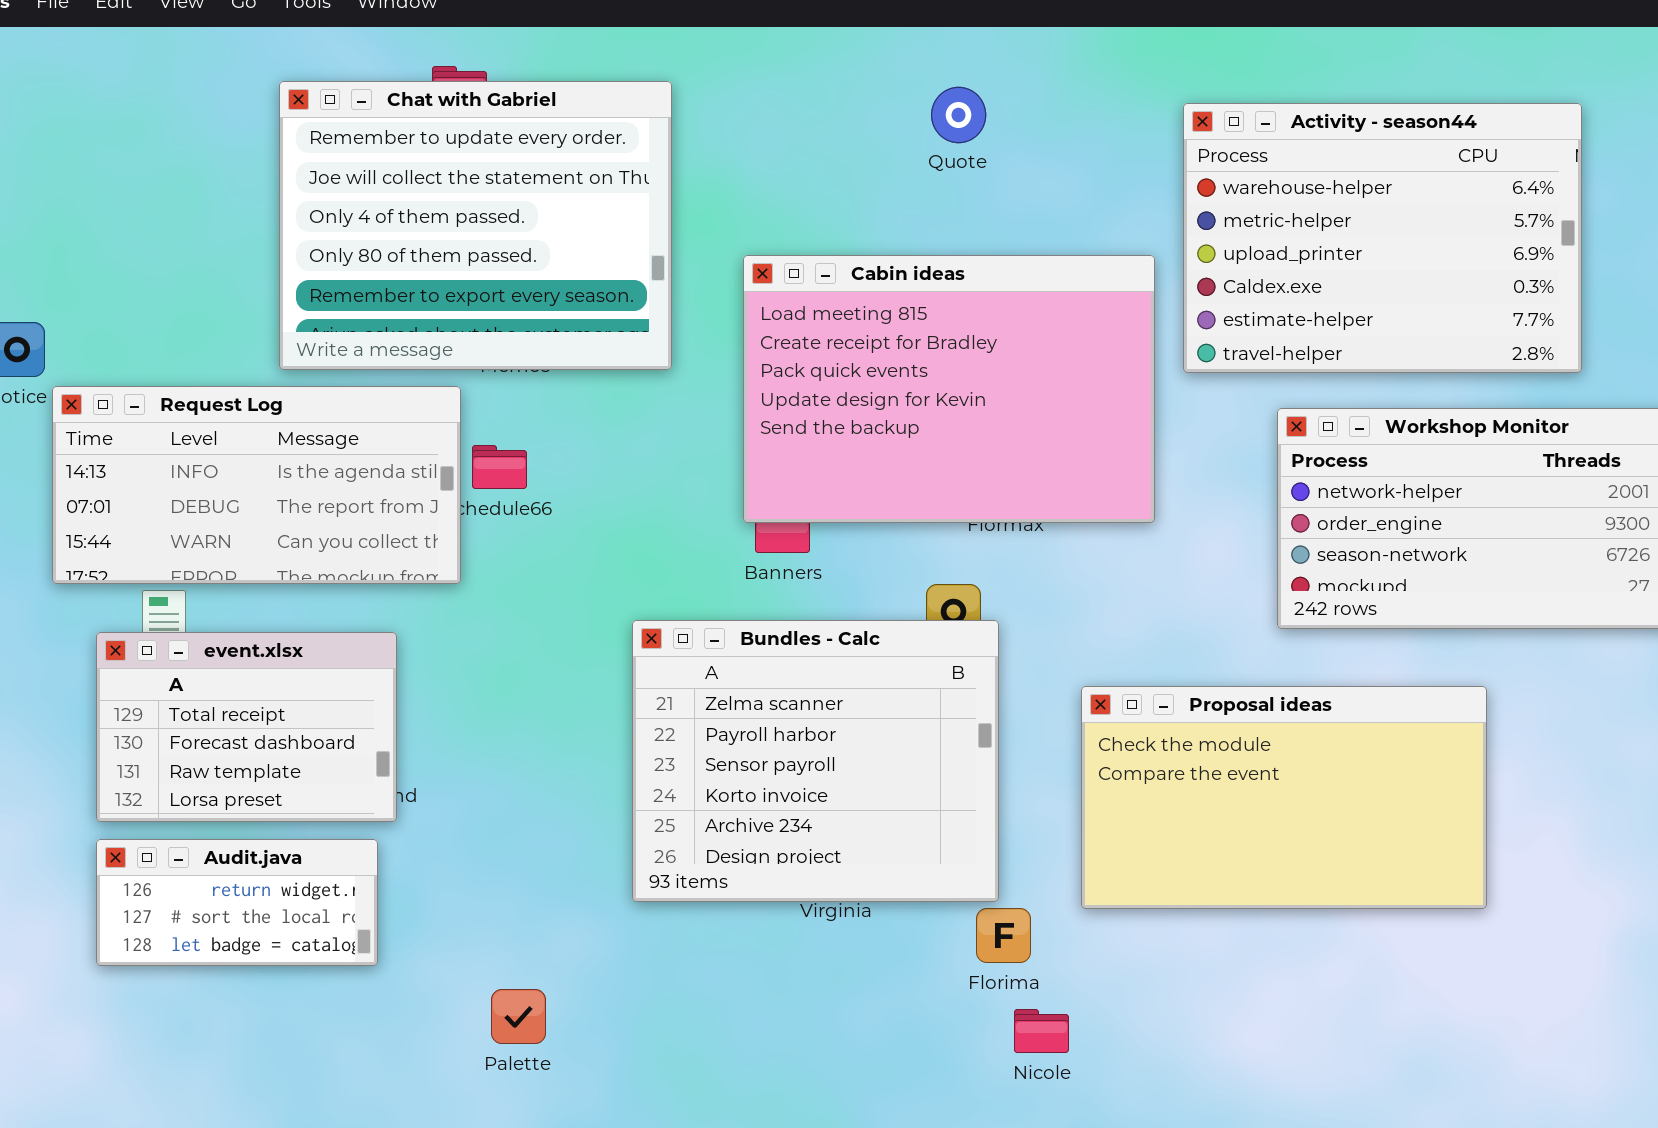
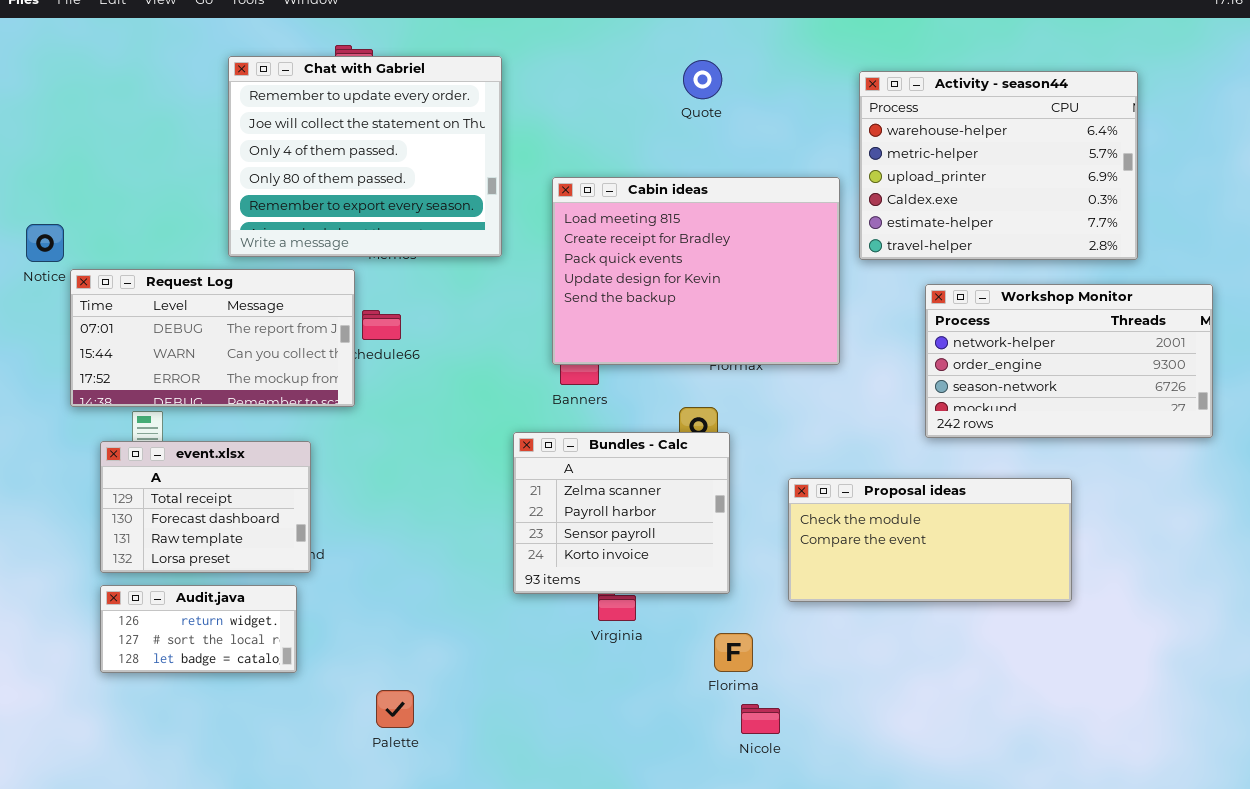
Request Log: [52,386,461,584] -> [70,269,355,407], scrolled down 1 row
Bundles - Calc: [632,620,999,902] -> [513,432,730,594], resized
Proposal ideas: [1081,686,1487,909] -> [788,478,1072,602], resized

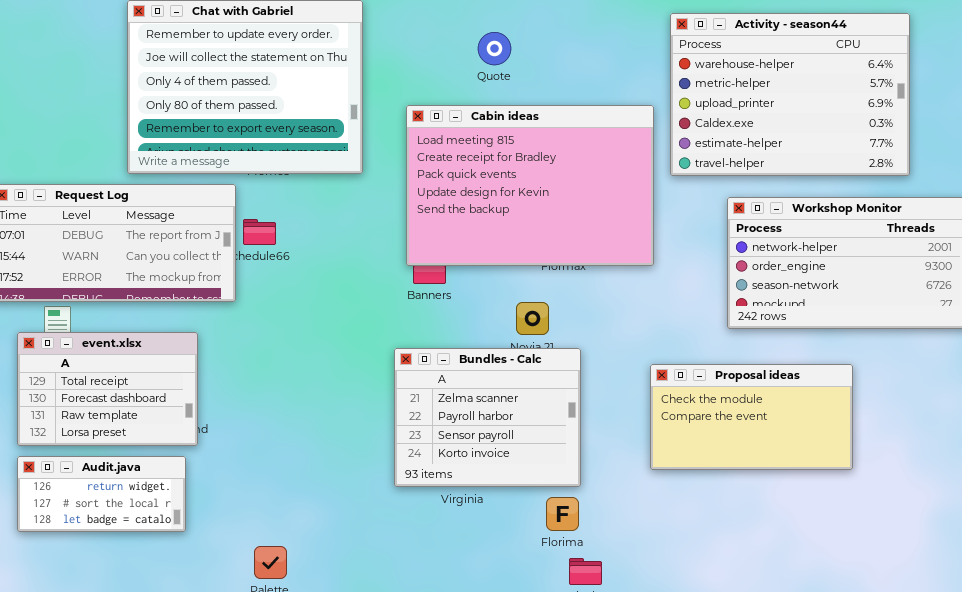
Quote: [683,60,722,99] -> [478,32,511,65], moved
Bundles - Calc: [513,432,730,594] -> [394,348,581,487], moved
Proposal ideas: [788,478,1072,602] -> [650,364,853,470], resized

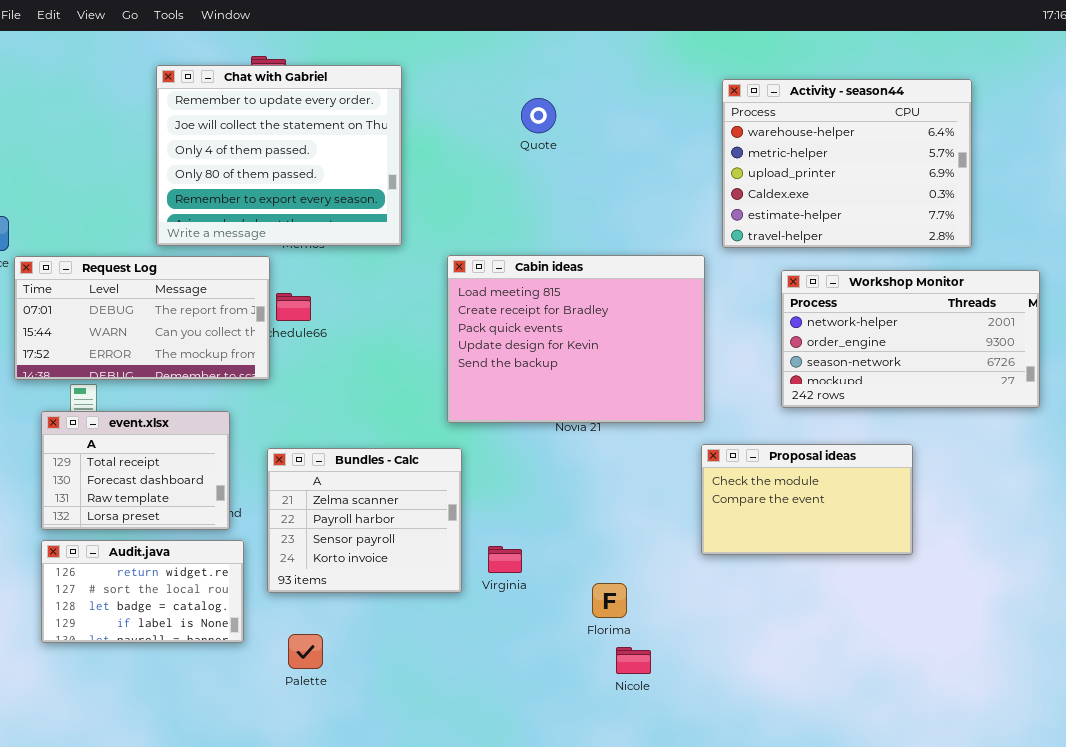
Cabin ideas: [406,105,654,266] -> [447,255,705,423], moved
Bundles - Calc: [394,348,581,487] -> [267,448,462,593], moved
Audit.java: [17,456,186,532] -> [41,540,244,643], resized

